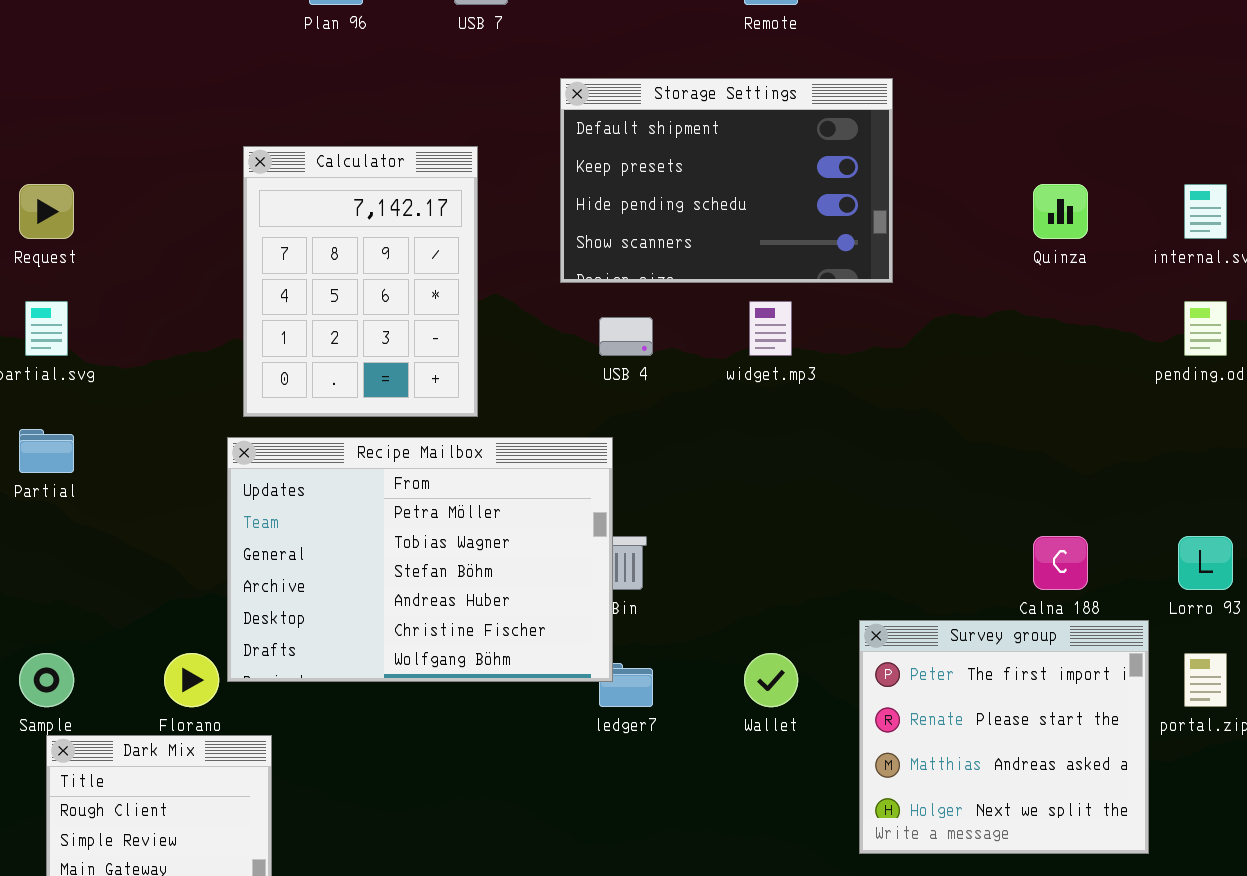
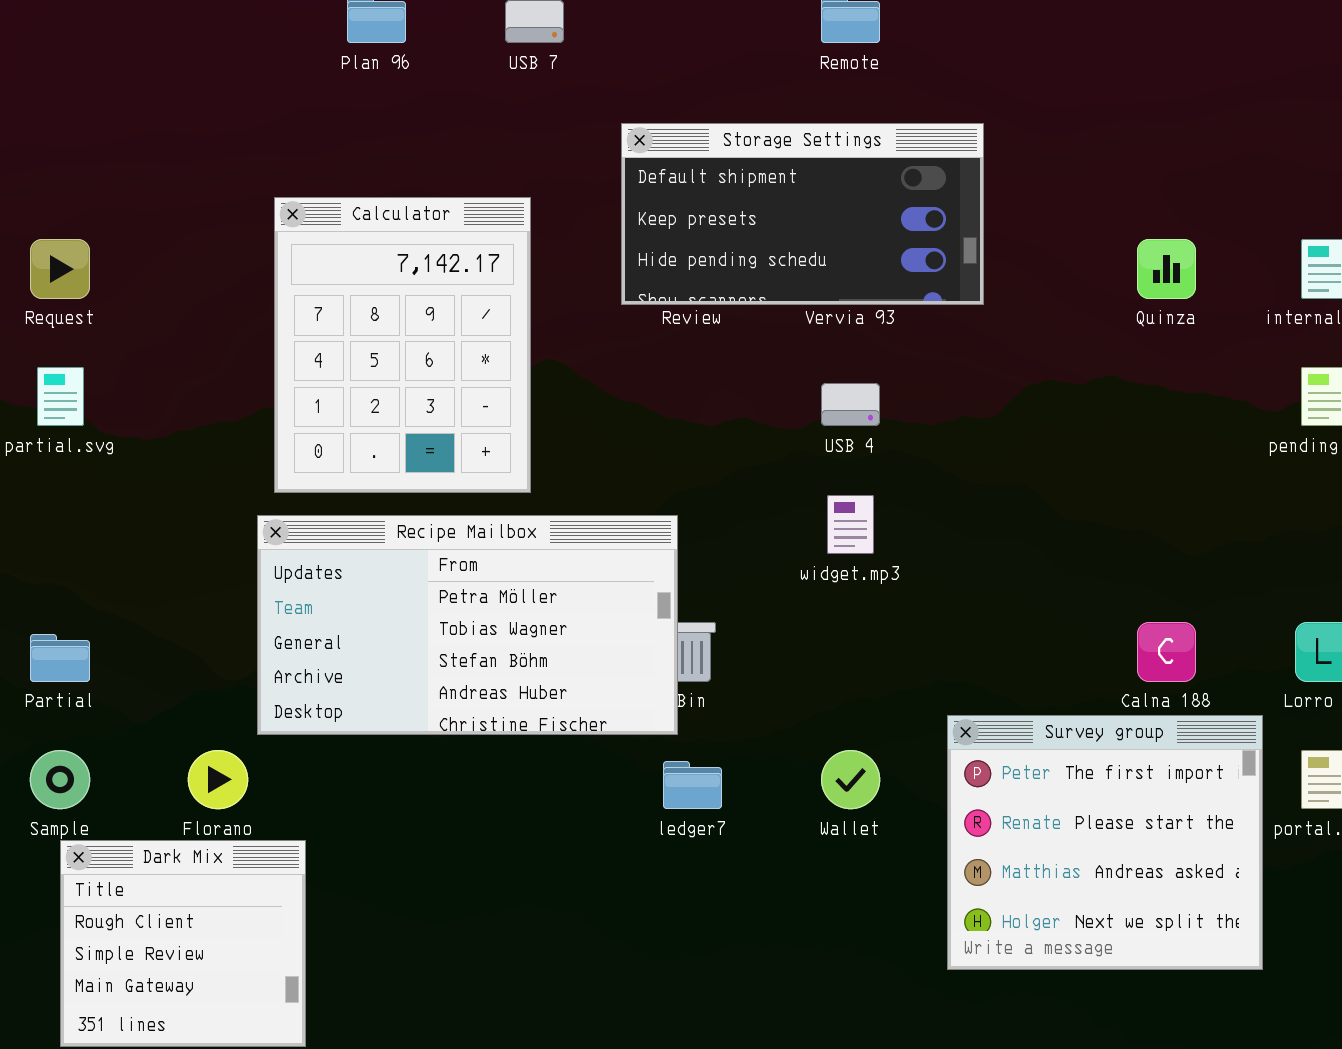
Storage Settings: [560,78,893,283] -> [621,123,984,305], resized
widget.mp3: [749,301,792,356] -> [827,495,874,554], moved
USB 4: [599,317,653,356] -> [821,383,880,426], moved
Partial: [19,429,74,473] -> [30,634,90,682], moved
Recipe Mailbox: [227,437,613,682] -> [257,515,678,735], resized

